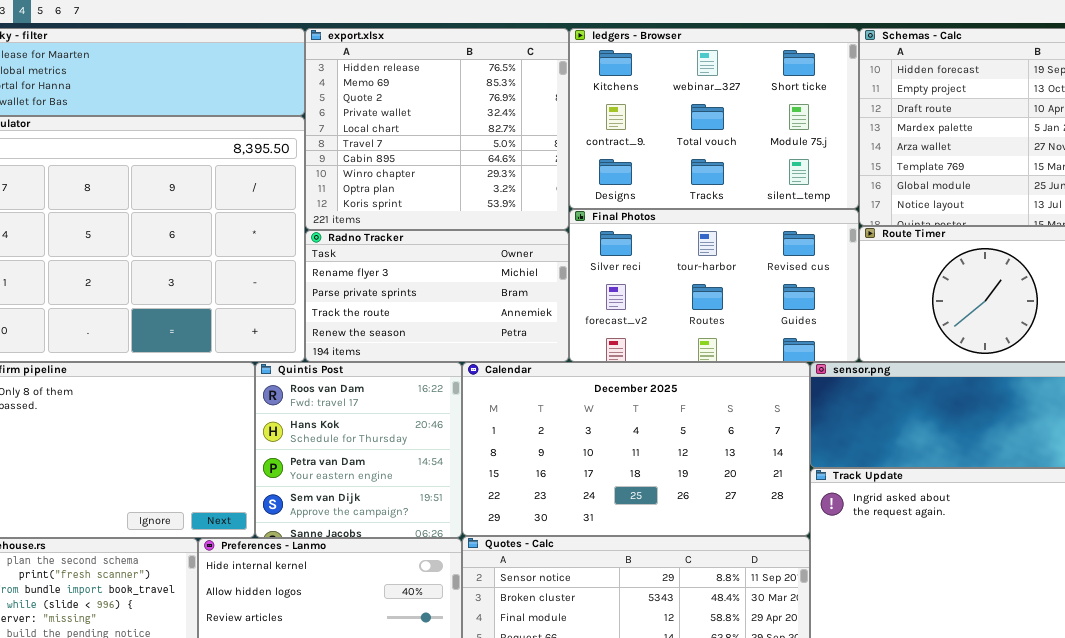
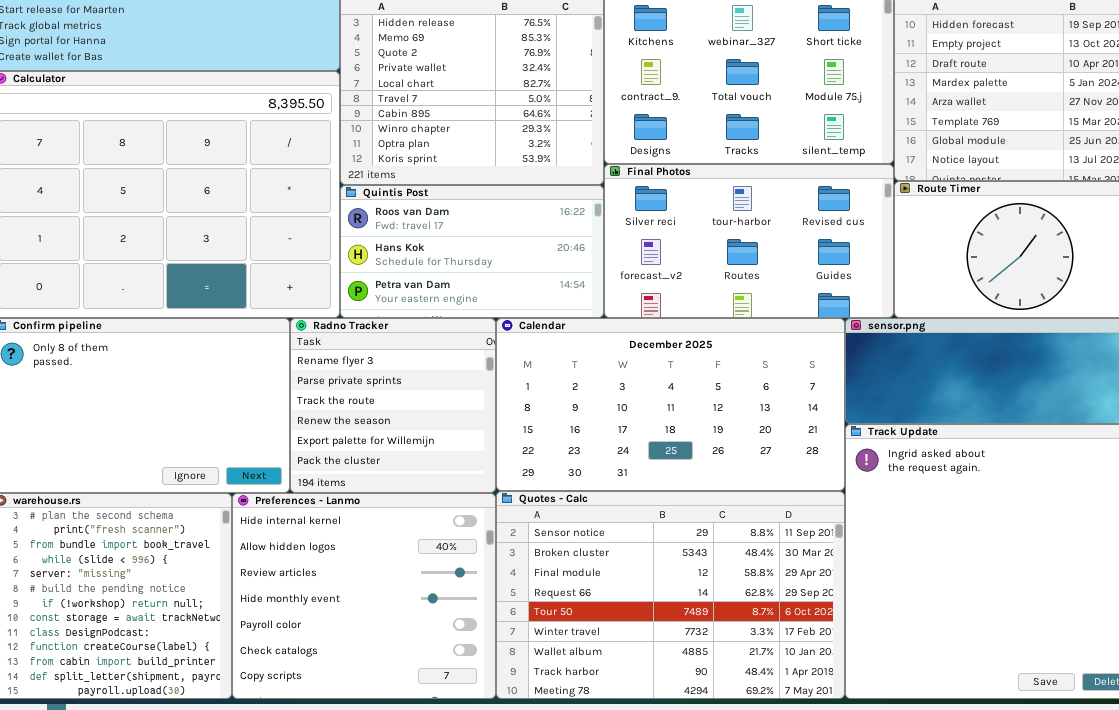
Radno Tracker: [305,230,569,362] -> [290,318,496,493], moved, resized
Quintis Post: [255,362,462,538] -> [340,185,604,318], moved, resized

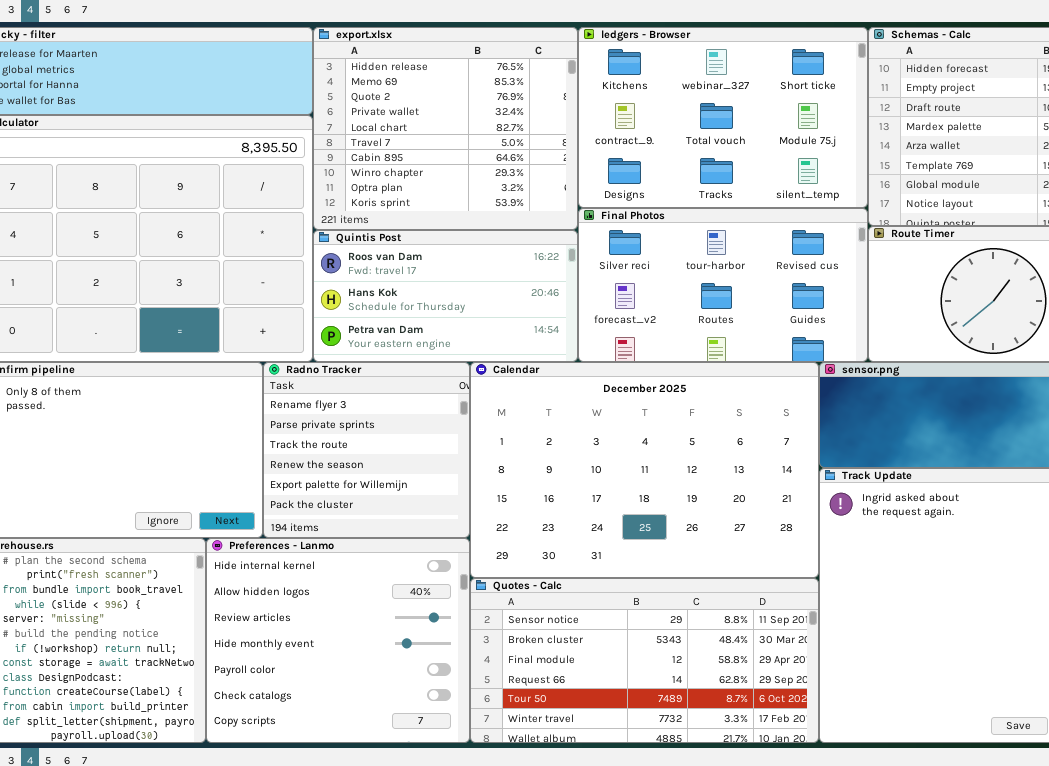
Calendar: [496,318,845,491] -> [470,362,819,578], resized
Quotes - Calc: [496,491,845,699] -> [470,578,819,743], resized

